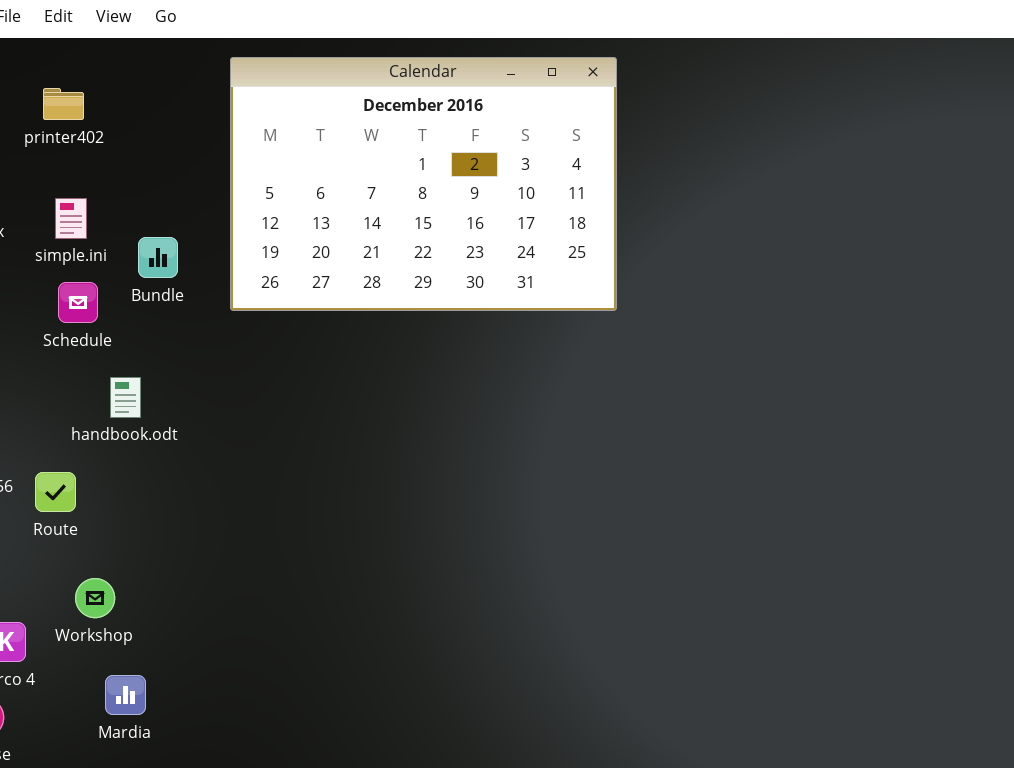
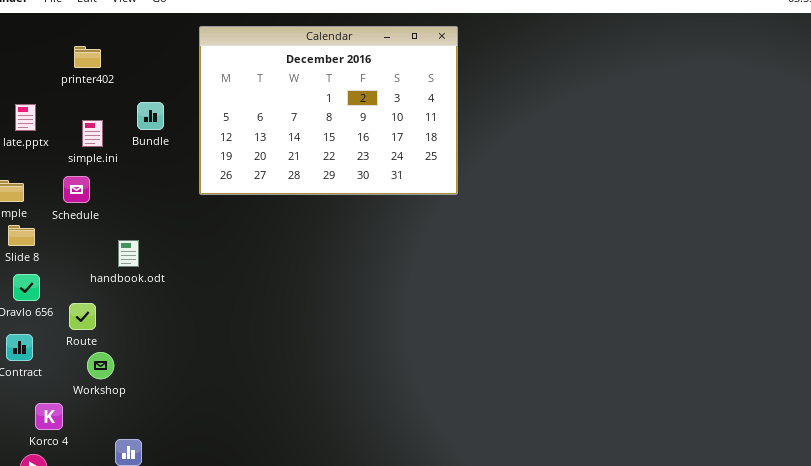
Bundle: [138,237,178,278] -> [137,102,164,130], moved
Schedule: [58,282,98,323] -> [63,176,90,203], moved
Workshop: [75,578,115,618] -> [87,352,114,379], moved

